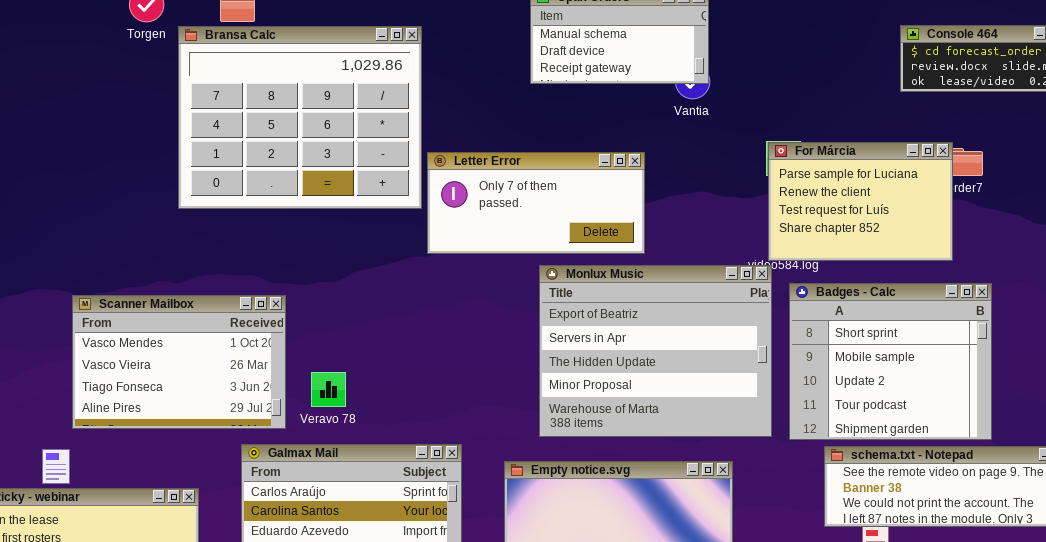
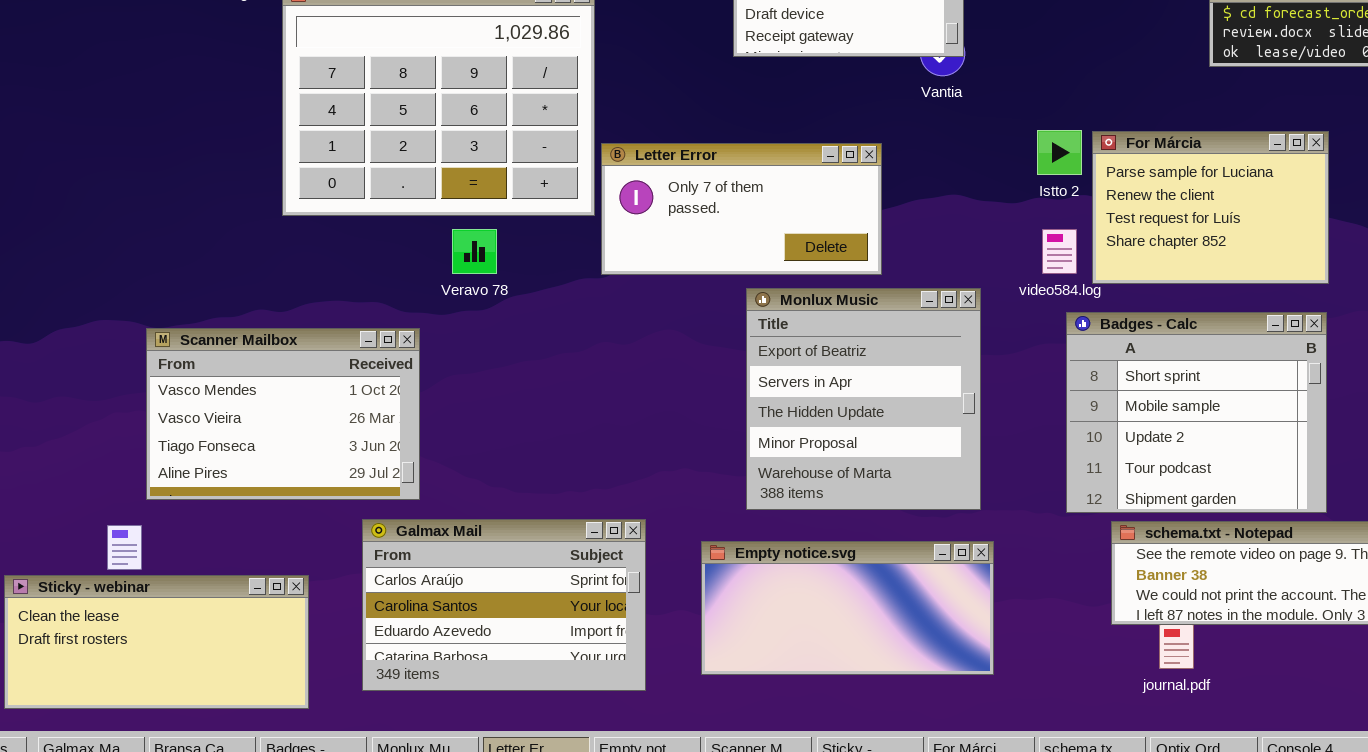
For Márcia: [768,142,953,261] -> [1092,131,1329,284], moved
Monlux Music: [539,265,772,437] -> [746,288,981,510], resized
Veravo 78: [311,372,346,407] -> [452,229,497,274], moved

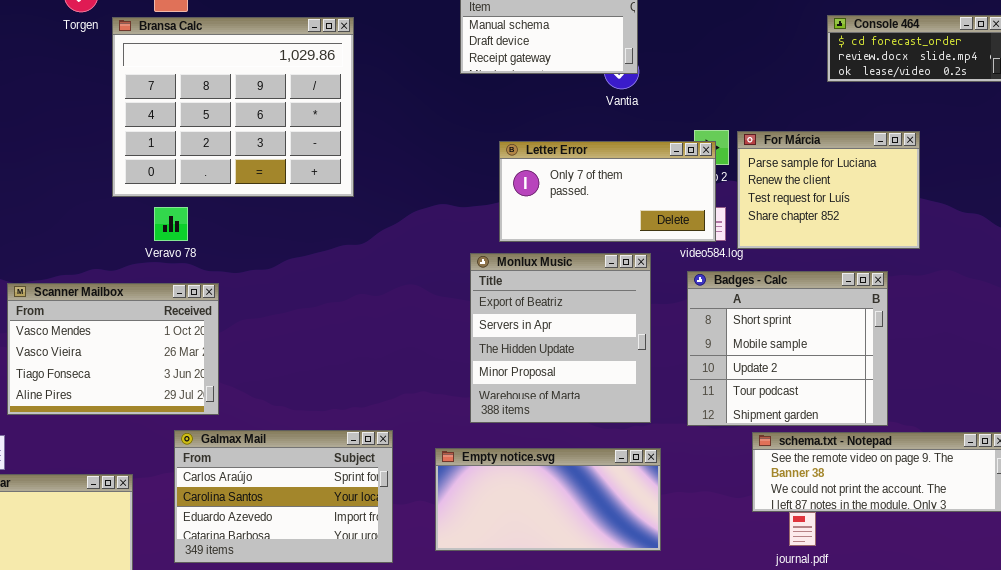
Letter Error: [601,143,882,275] -> [499,141,716,242], moved
Veravo 78: [452,229,497,274] -> [154,207,188,241], moved
Badges - Calc: [1066,312,1327,513] -> [687,271,888,426], moved

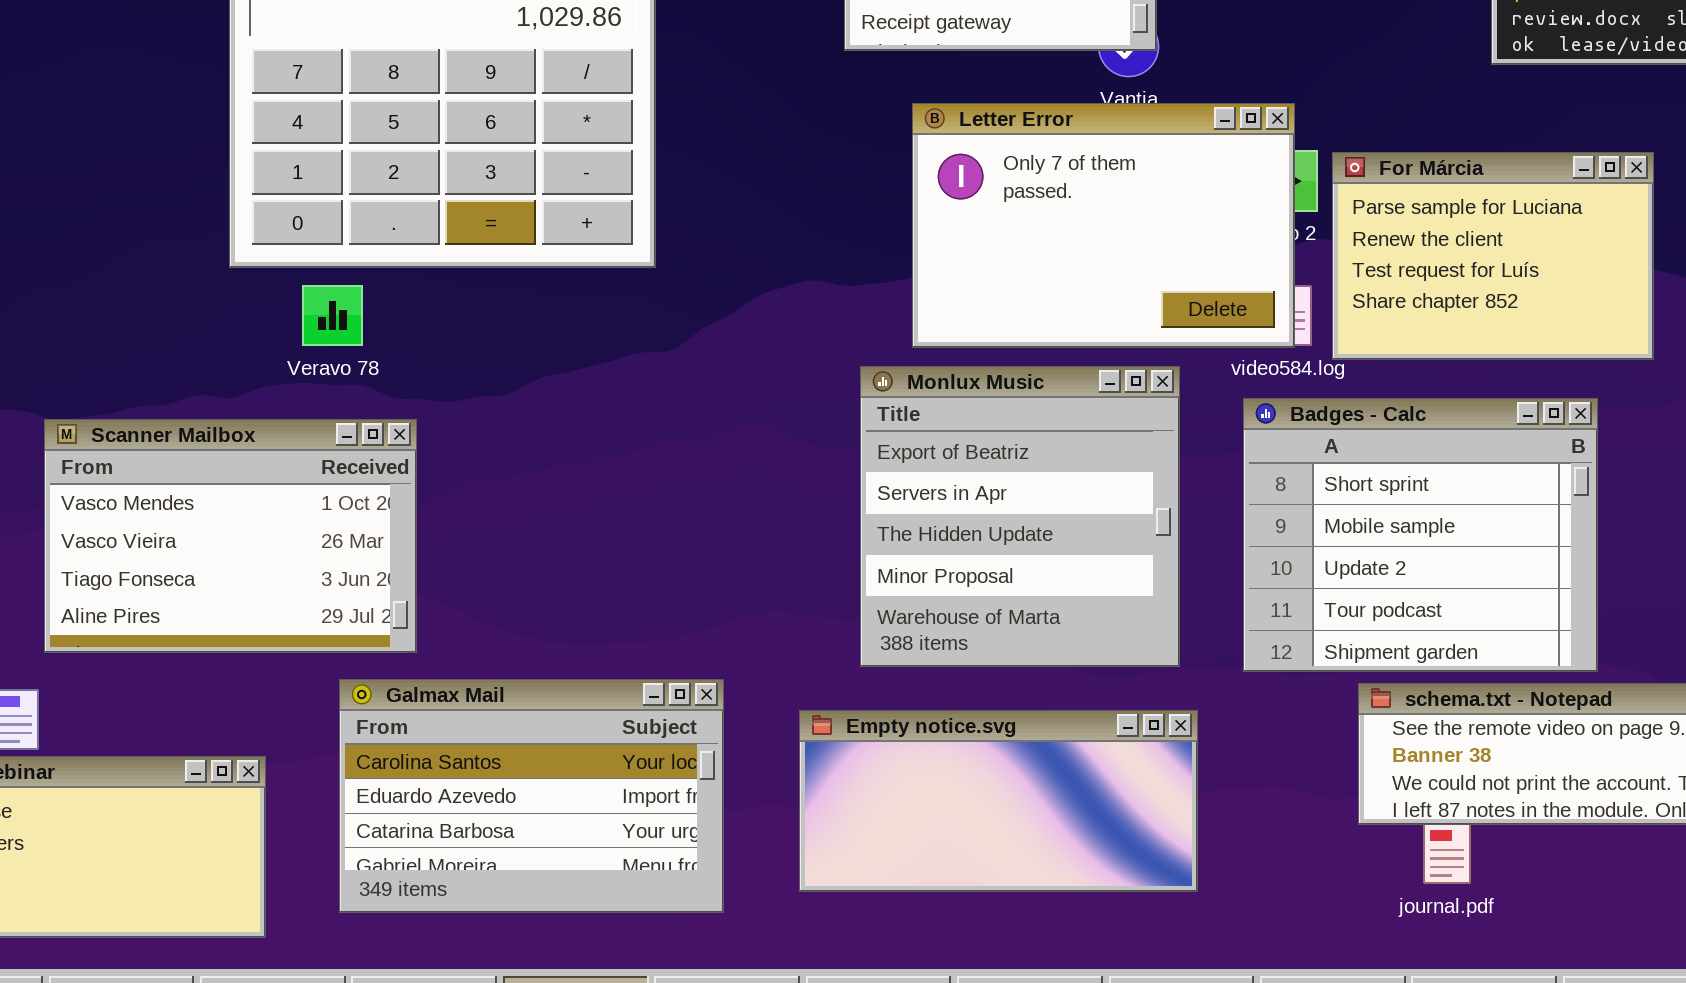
Letter Error: [499,141,716,242] -> [912,103,1295,348], resized
Galmax Mail: [174,430,393,563] -> [339,679,724,913], scrolled down 1 row

